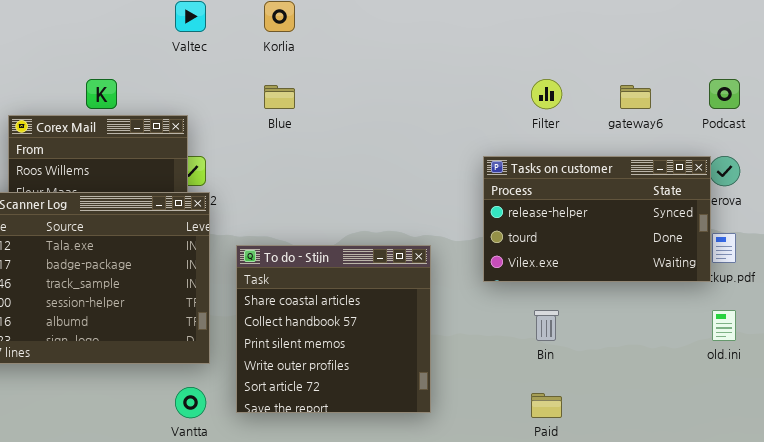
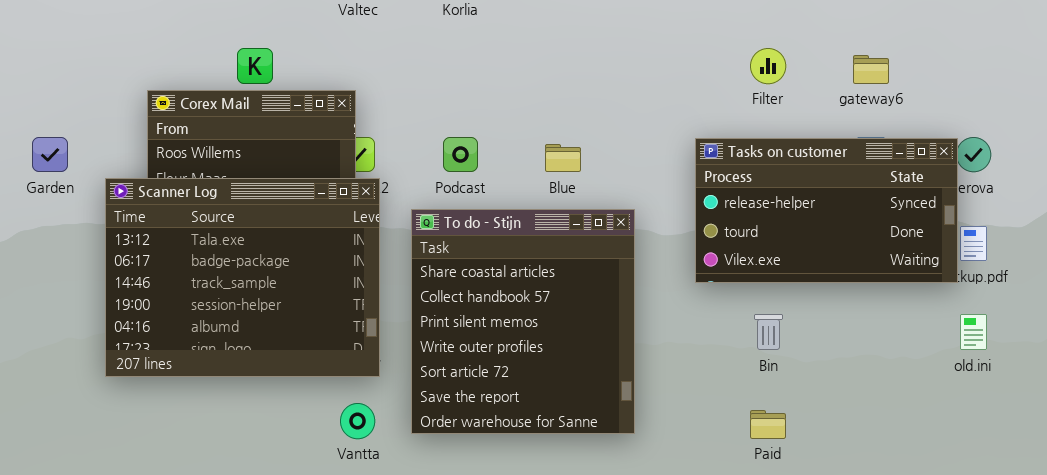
Podcast: [709,79,740,109] -> [443,137,478,172], moved
Blue: [264,85,295,109] -> [545,144,581,172], moved
To do - Stijn: [236,245,431,413] -> [411,209,635,434], resized

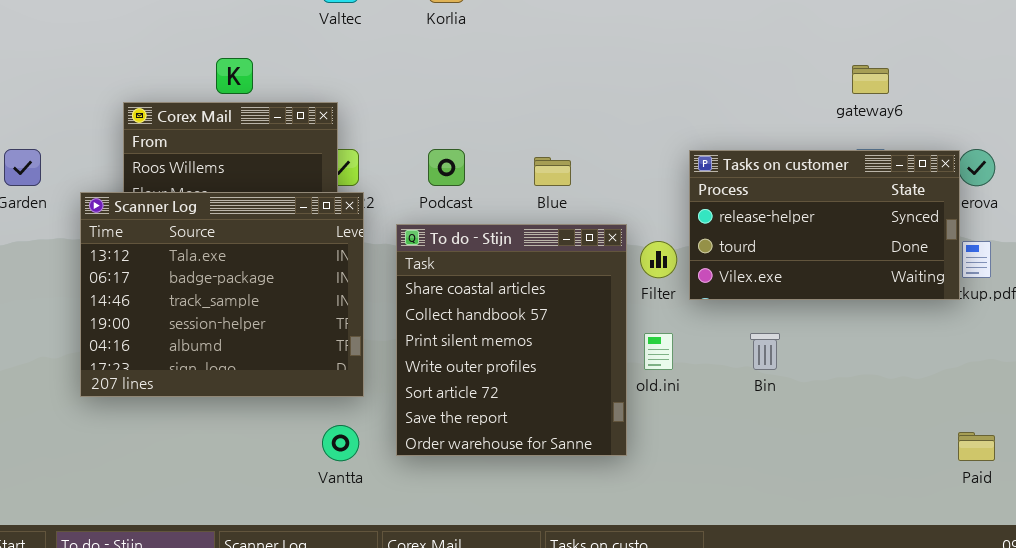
Filter: [750,48,786,84] -> [640,241,677,278], moved
old.ini: [960,314,987,350] -> [644,333,673,370], moved
Paid: [750,410,786,439] -> [958,432,995,461], moved

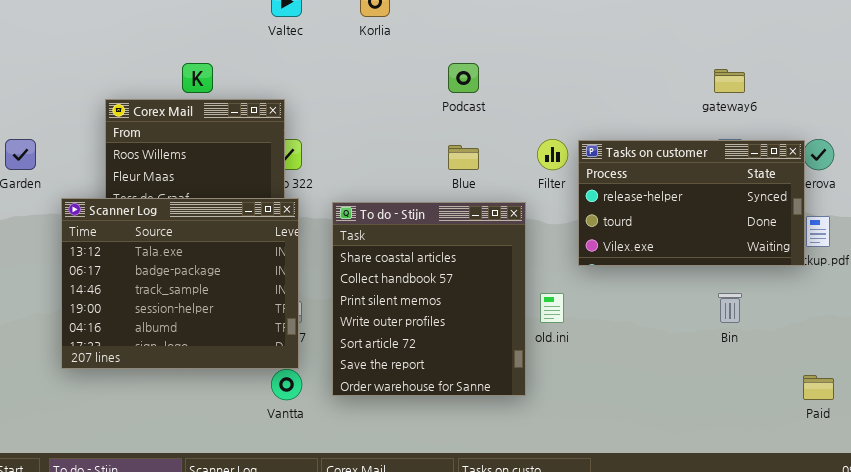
Podcast: [428,149,465,186] -> [448,63,479,93], moved
Scanner Log: [80,192,364,397] -> [61,198,299,369], moved
Filter: [640,241,677,278] -> [537,139,568,170], moved
Bin: [750,333,780,370] -> [718,293,742,323], moved

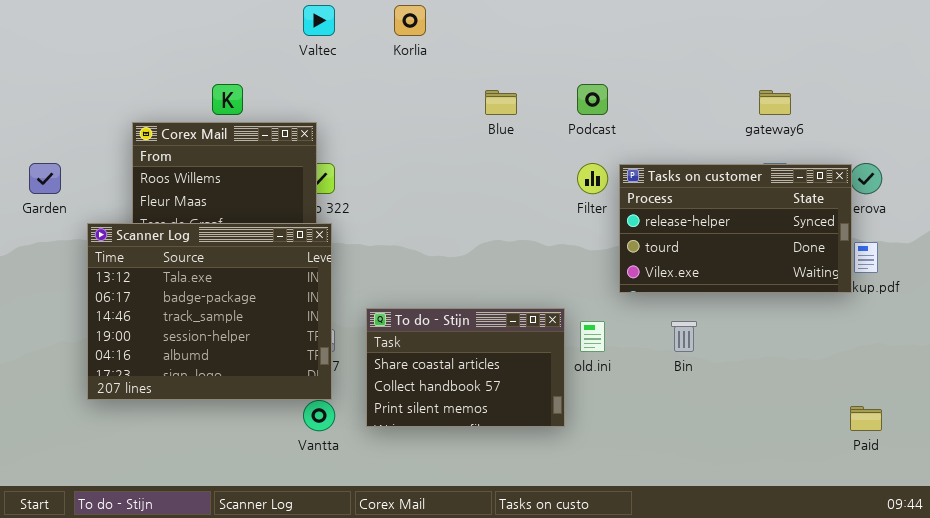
Podcast: [448,63,479,93] -> [577,84,608,115], moved
Blue: [448,145,479,170] -> [485,90,517,115], moved
To do - Stijn: [332,202,526,396] -> [366,308,565,427], resized
Bin: [718,293,742,323] -> [671,321,697,352], moved

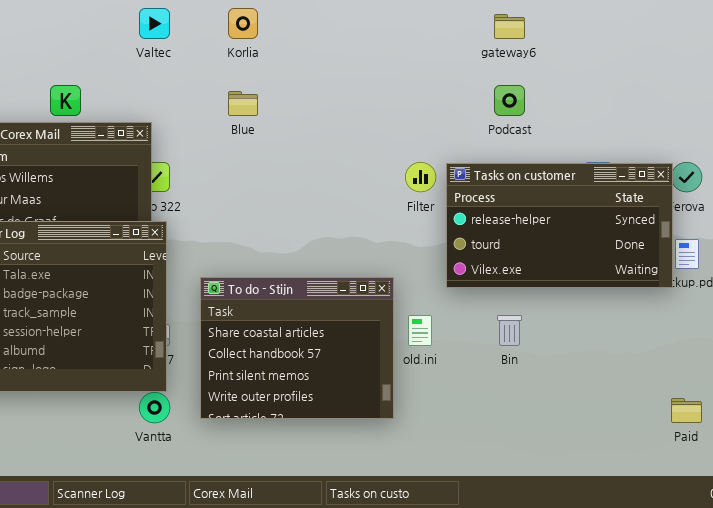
Podcast: [577,84,608,115] -> [494,85,525,116], moved
Blue: [485,90,517,115] -> [228,91,258,116], moved
gateway6: [759,90,791,115] -> [494,14,525,39], moved
To do - Stijn: [366,308,565,427] -> [200,277,394,419], resized

